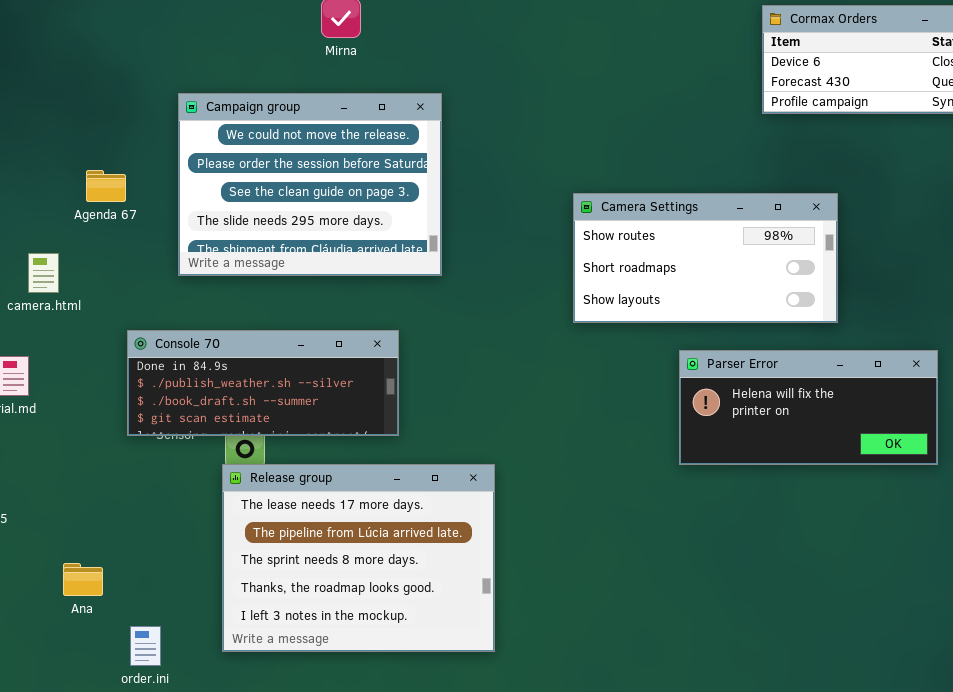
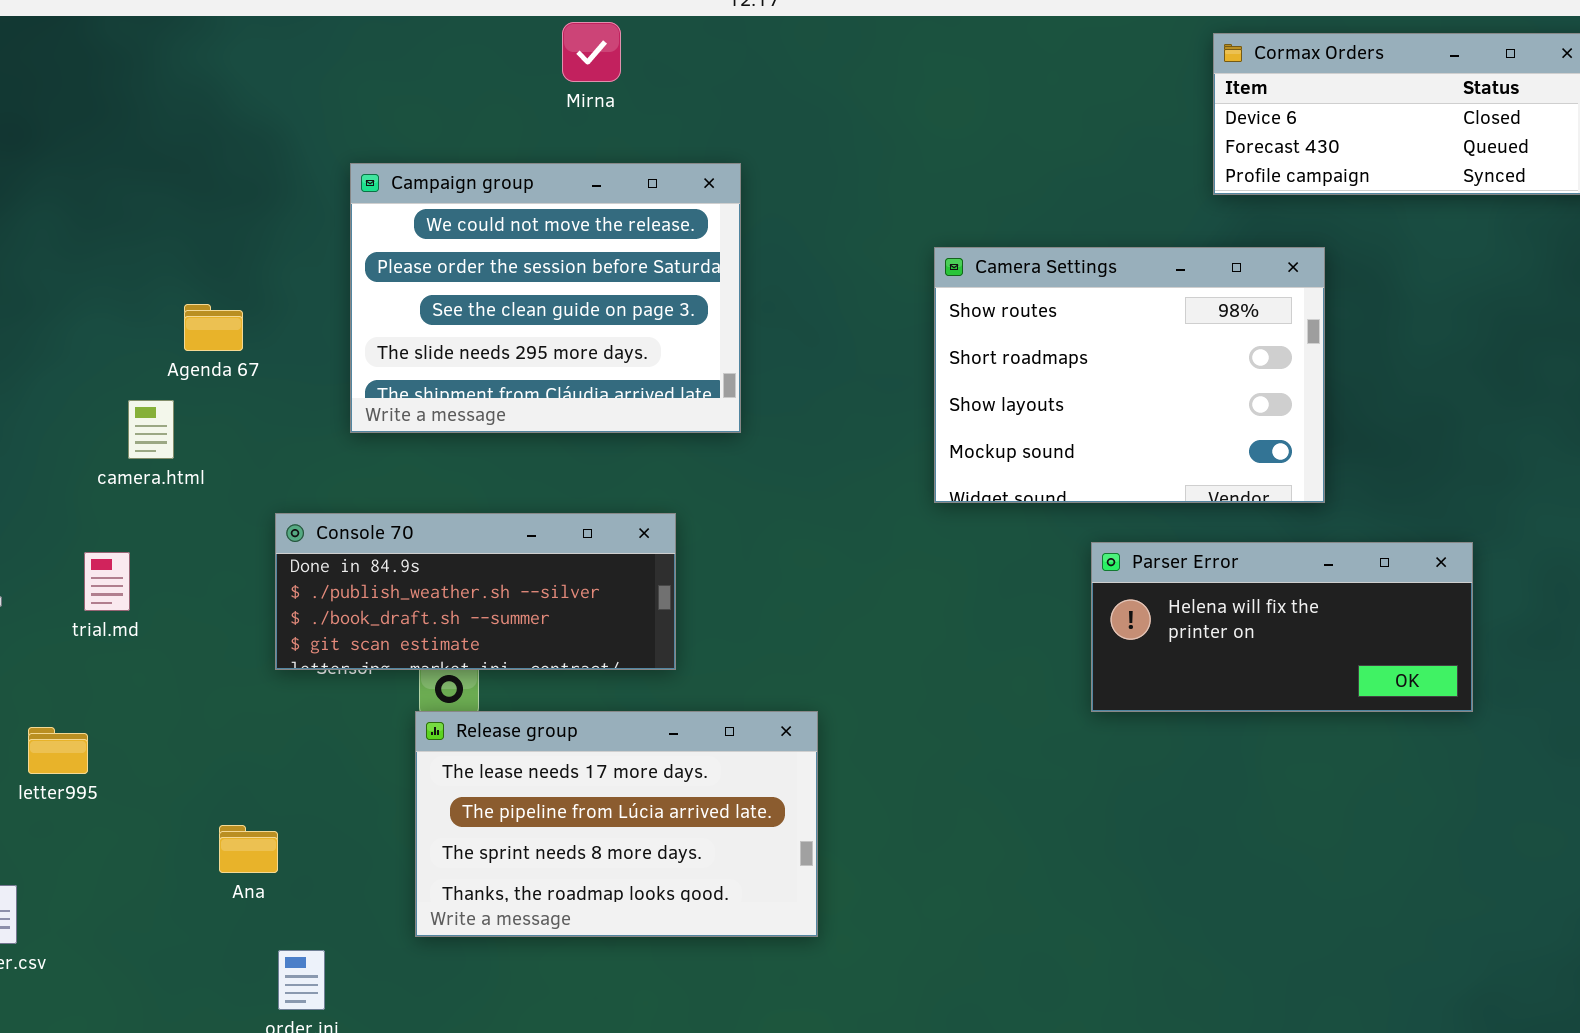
Agenda 67: [86,170,126,202] -> [184,304,243,351], moved
Camera Settings: [573,193,838,323] -> [934,247,1325,503], resized
Release group: [222,464,495,652] -> [415,711,818,937], resized
Ana: [63,563,103,596] -> [219,825,278,873], moved

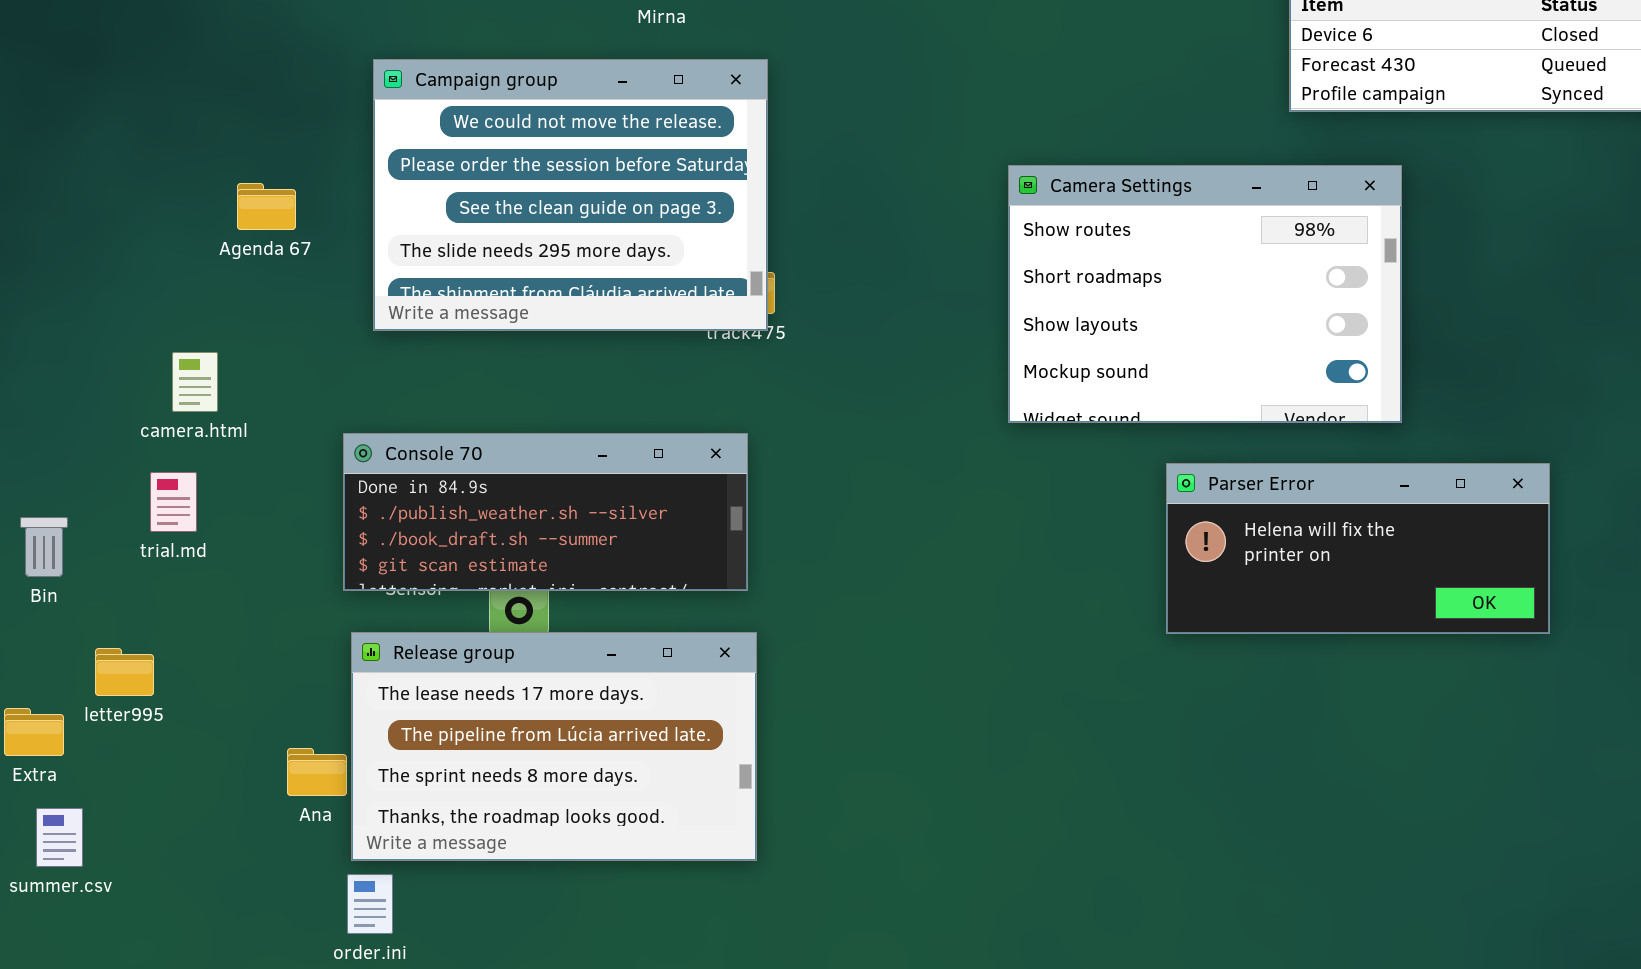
Campaign group: [350,163,741,433] -> [373,59,768,331], moved
Agenda 67: [184,304,243,351] -> [237,183,296,230], moved
camera.html: [128,400,174,459] -> [172,352,218,412], moved
Release group: [415,711,818,937] -> [351,632,757,861], moved

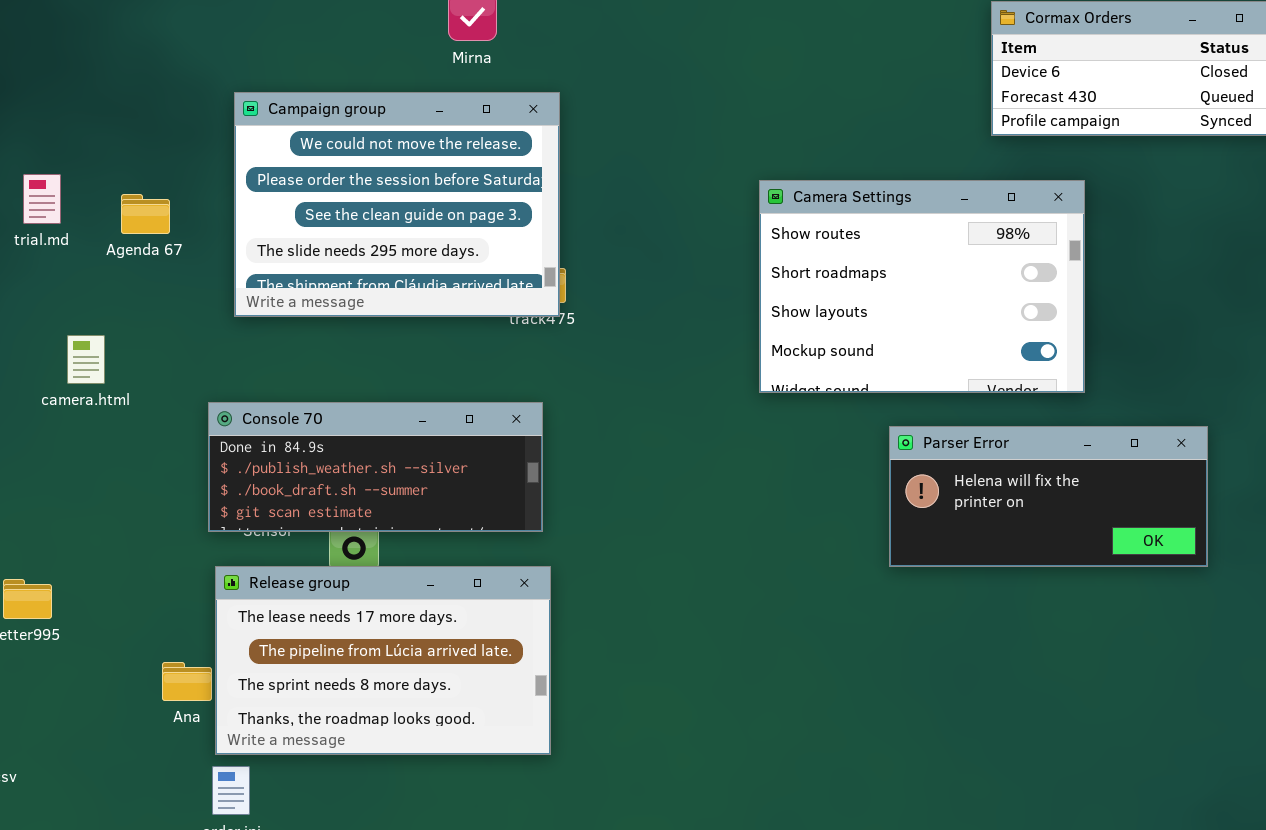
trial.md: [150,472,197,532] -> [23,174,61,224], moved

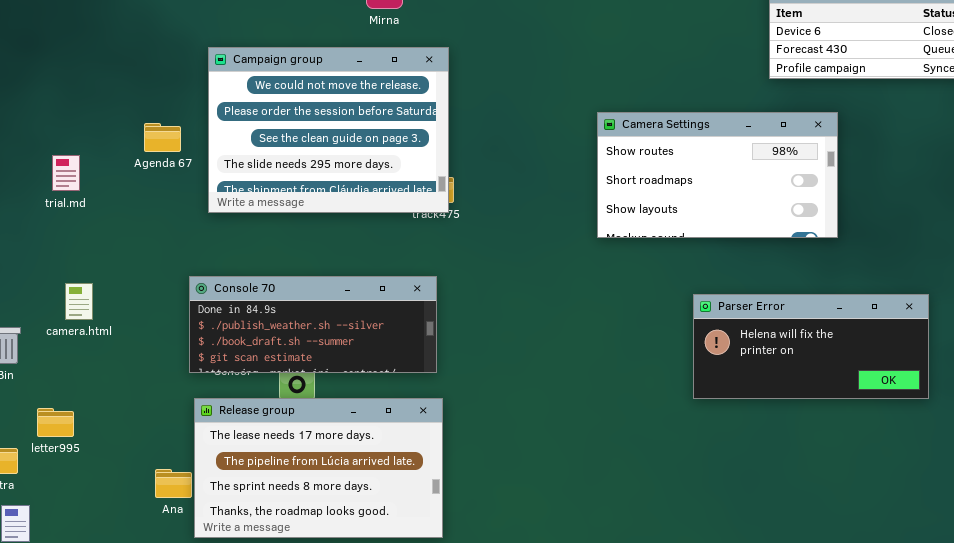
trial.md: [23,174,61,224] -> [52,155,80,191], moved
Camera Settings: [759,180,1085,393] -> [597,112,838,238], resized
Agenda 67: [121,194,170,234] -> [144,123,181,152], moved
camera.html: [67,335,105,384] -> [65,283,93,320], moved

